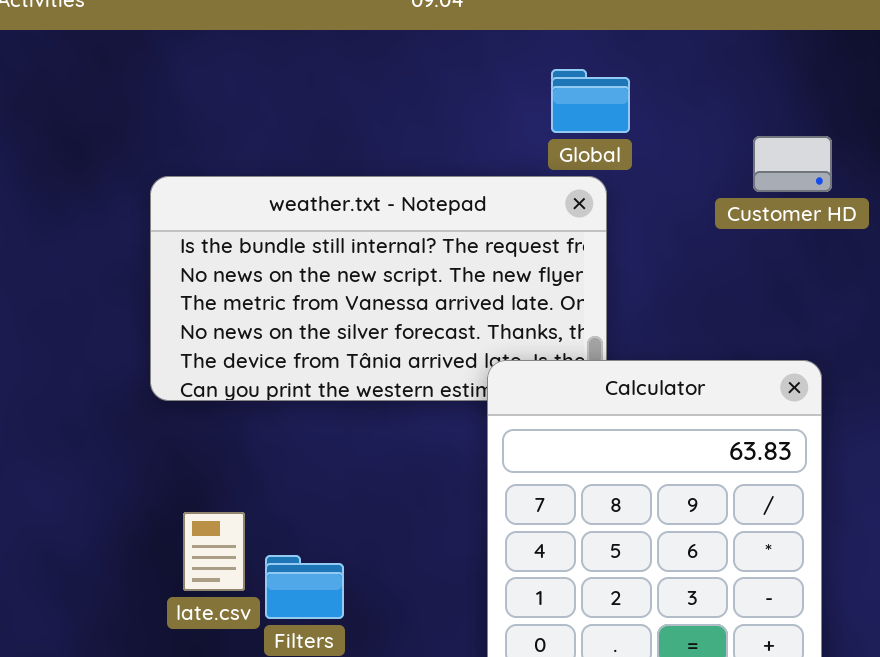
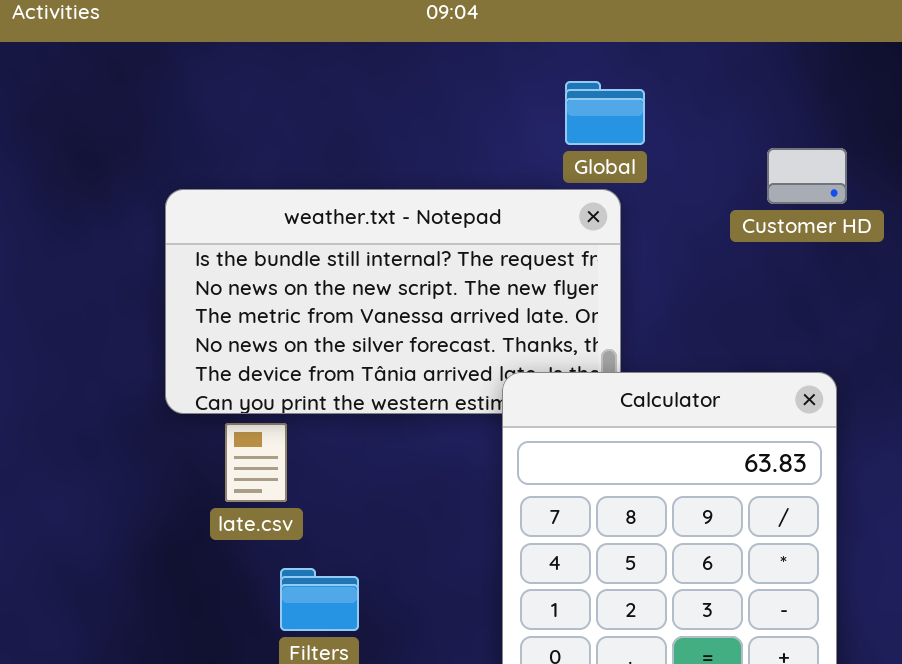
late.csv: [183,512,245,591] -> [225,423,287,502], moved

